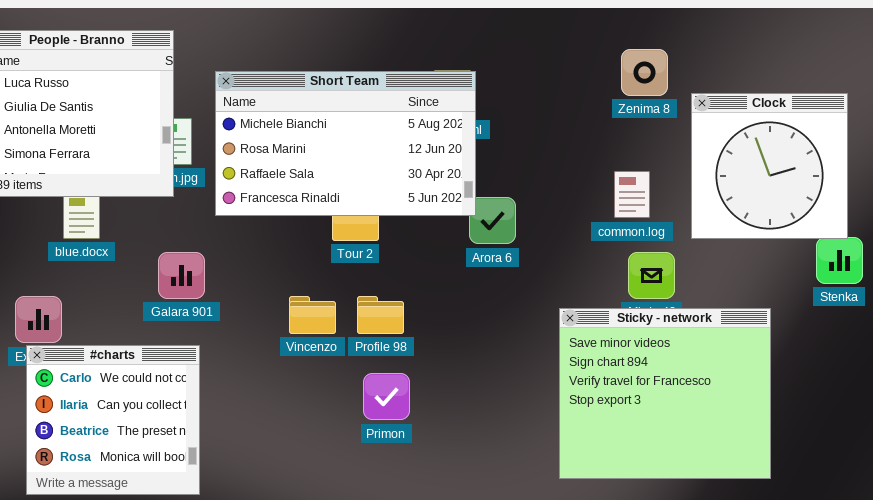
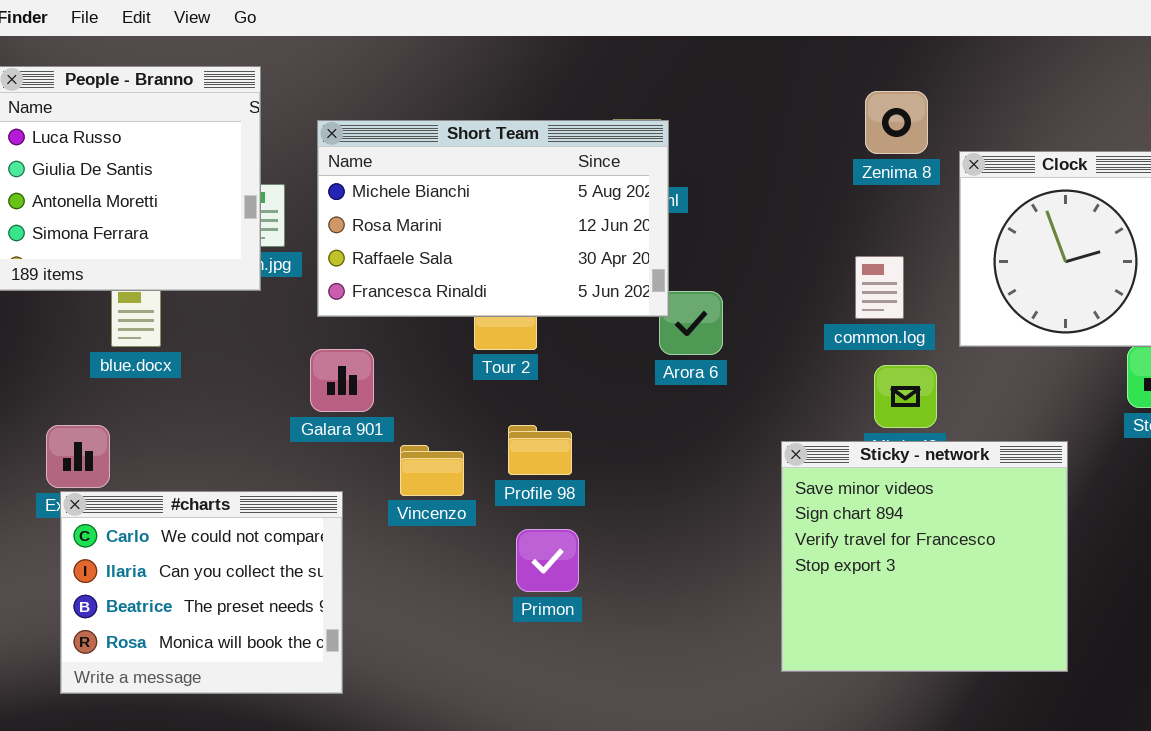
Galara 901: [158,252,205,299] -> [310,349,374,412], moved
Vincenzo: [289,296,336,334] -> [400,445,464,496], moved
#charts: [26,345,200,495] -> [60,491,343,694], resized

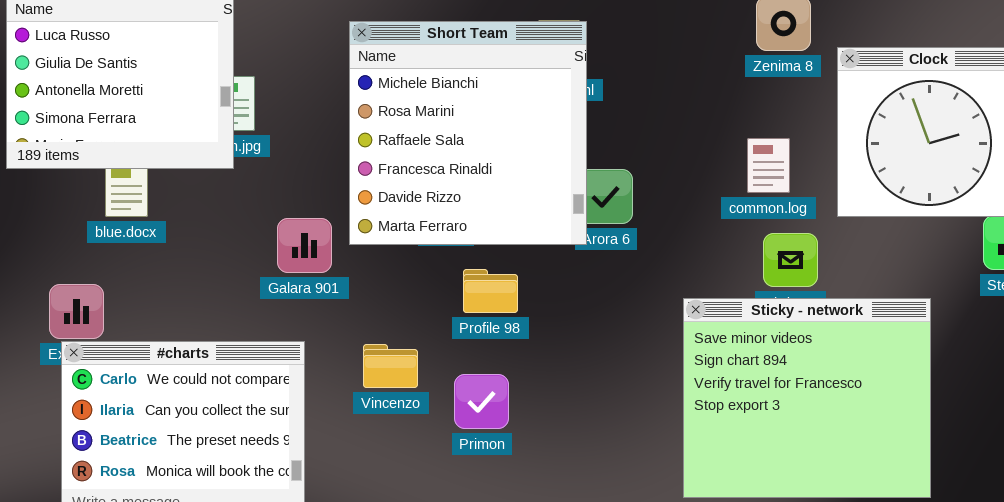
Short Team: [317,120,669,317] -> [349,21,587,245], resized
Profile 98: [508,425,572,475] -> [463,269,518,313], moved
Vincenzo: [400,445,464,496] -> [363,344,418,388], moved

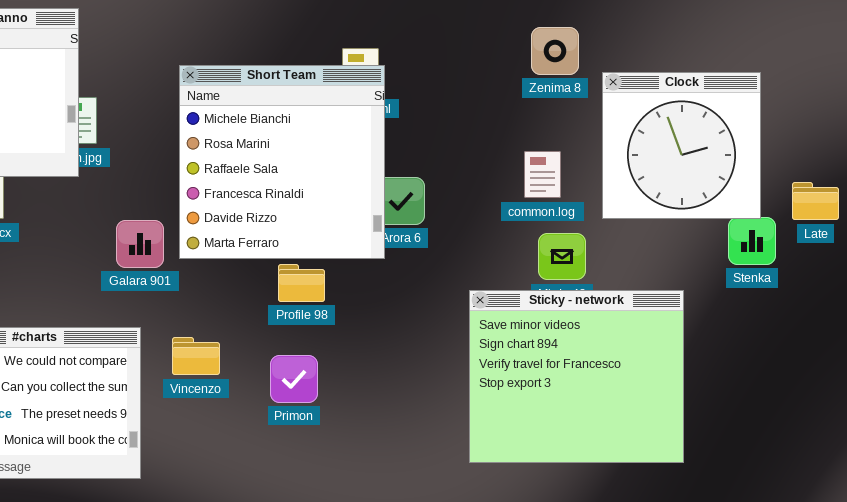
Short Team: [349,21,587,245] -> [179,65,385,259], moved
Vincenzo: [363,344,418,388] -> [172,337,220,375], moved

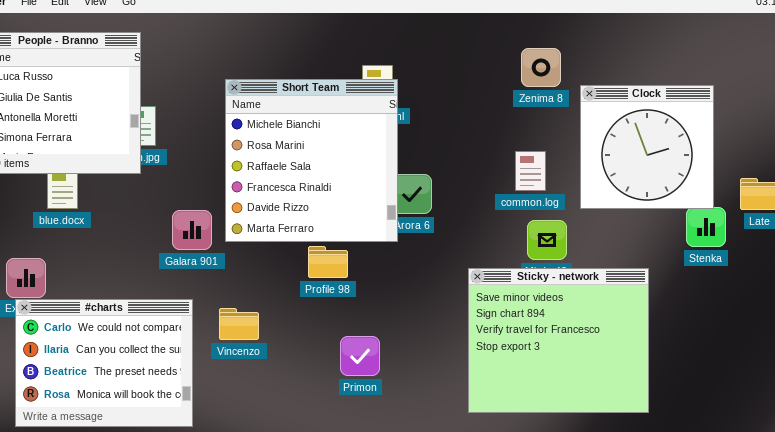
Primon: [270,355,318,403] -> [340,336,380,376], moved

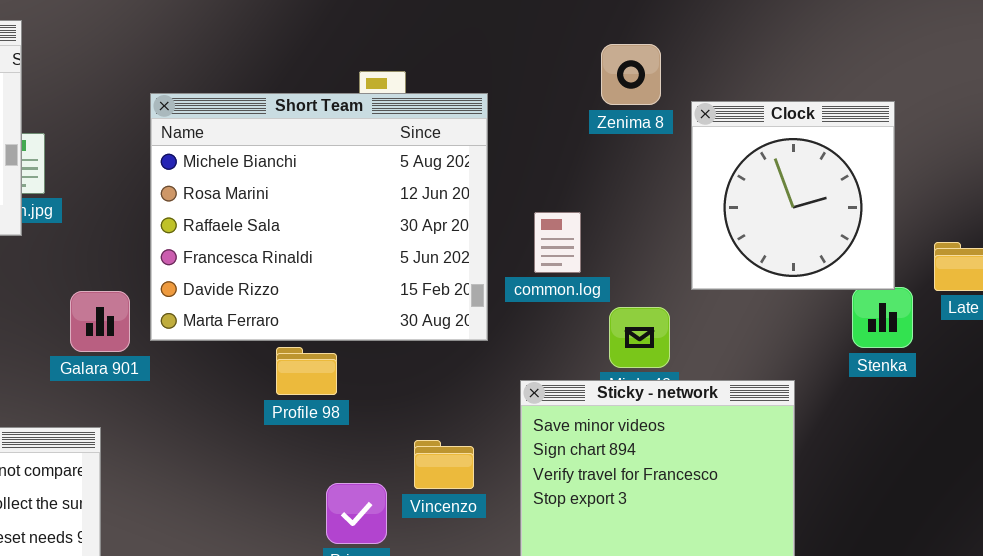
Short Team: [225,79,398,242] -> [150,93,488,341], resized
common.log: [515,151,546,191] -> [534,212,581,273], moved
Vincenzo: [219,308,259,340] -> [414,440,474,489], moved

